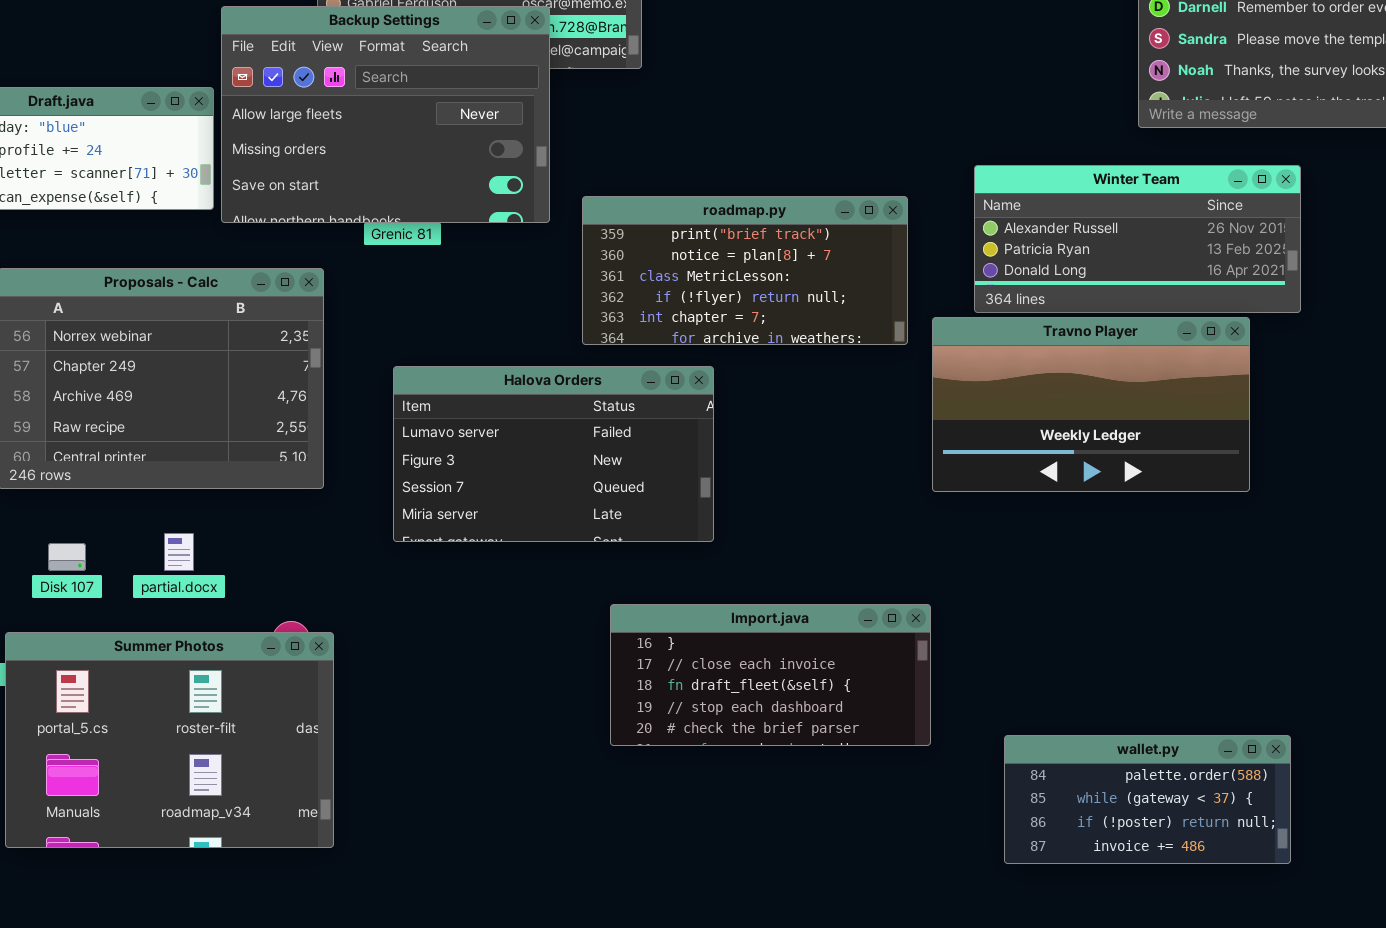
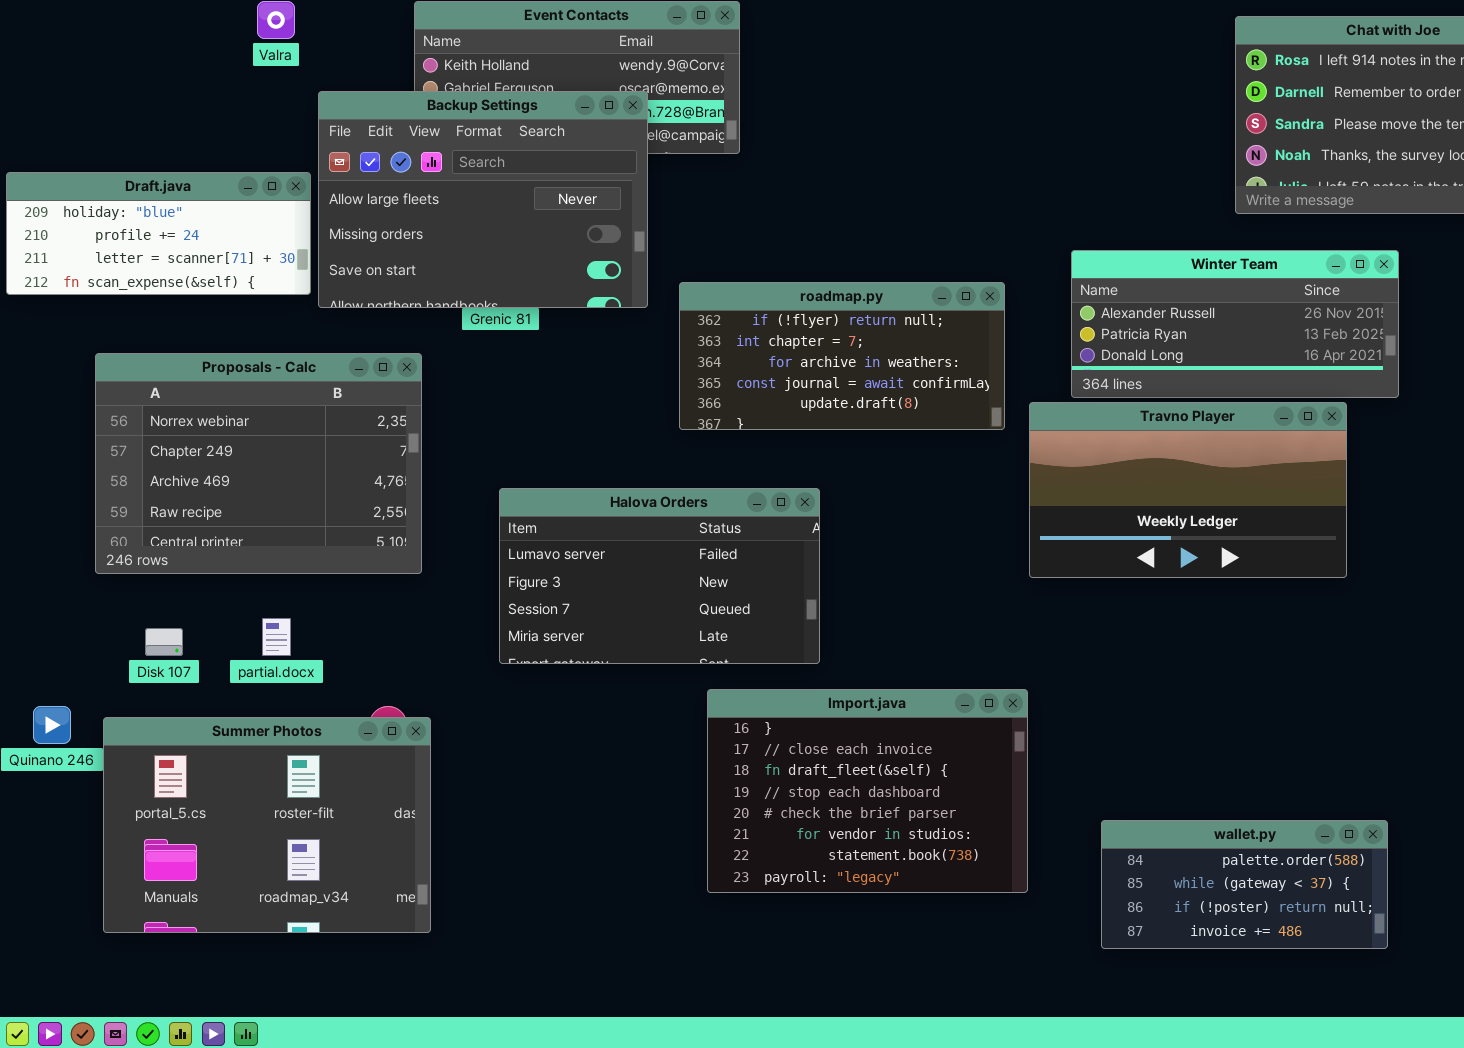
roadmap.py: [582,196,908,345] -> [679,282,1005,430], scrolled down 3 rows
Halova Orders: [393,366,714,542] -> [499,488,820,664], moved
Import.java: [610,604,931,746] -> [707,689,1028,893], resized

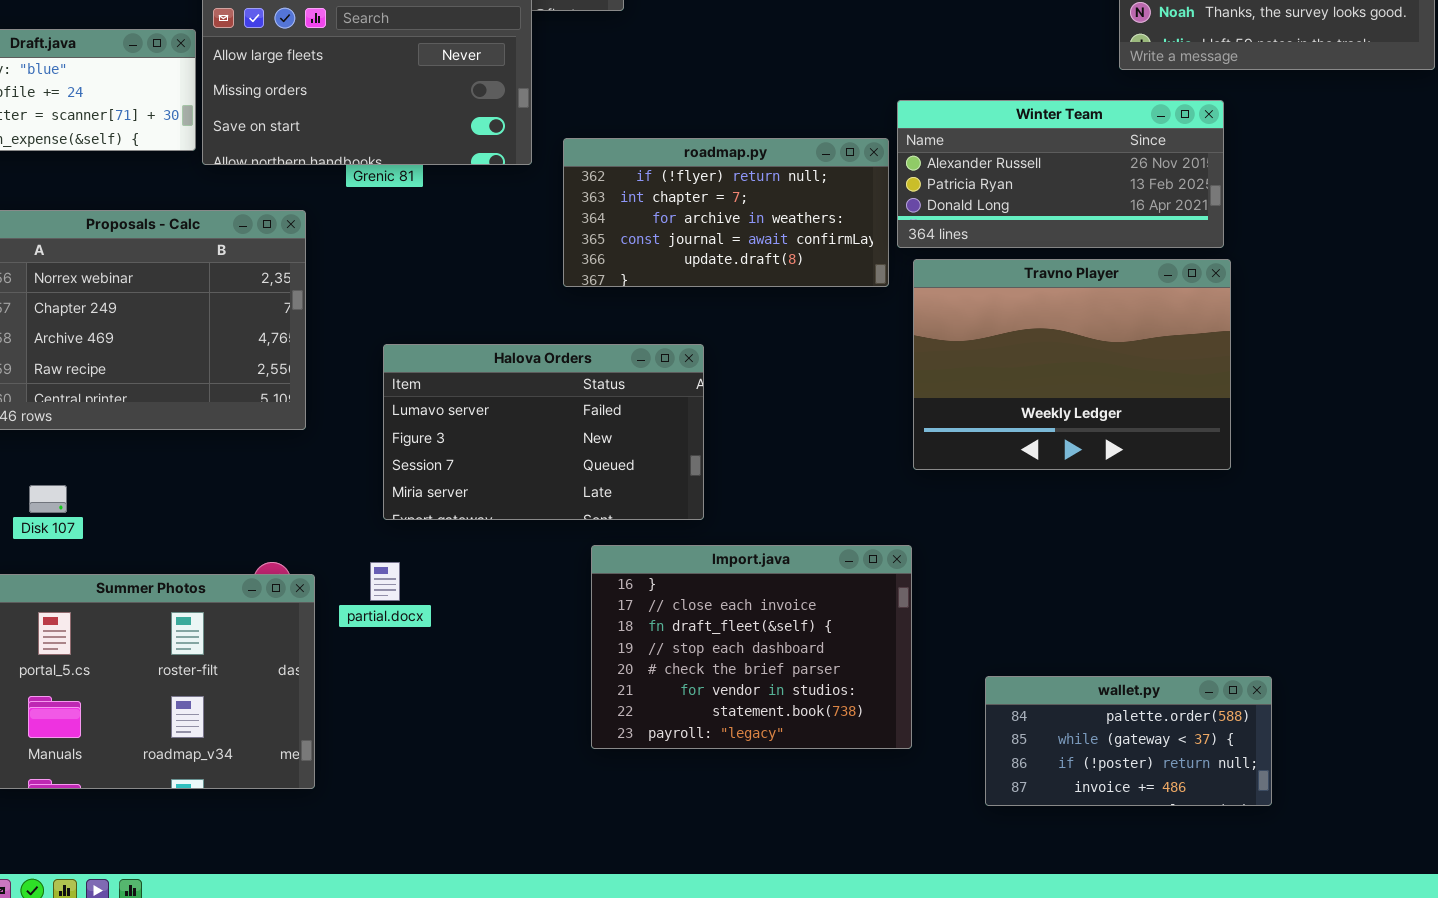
Winter Team: [1071,250,1399,398] -> [897,100,1224,248], moved
Travno Player: [1029,402,1347,578] -> [913,259,1231,470], resized
partial.docx: [262,618,291,656] -> [370,562,400,601], moved

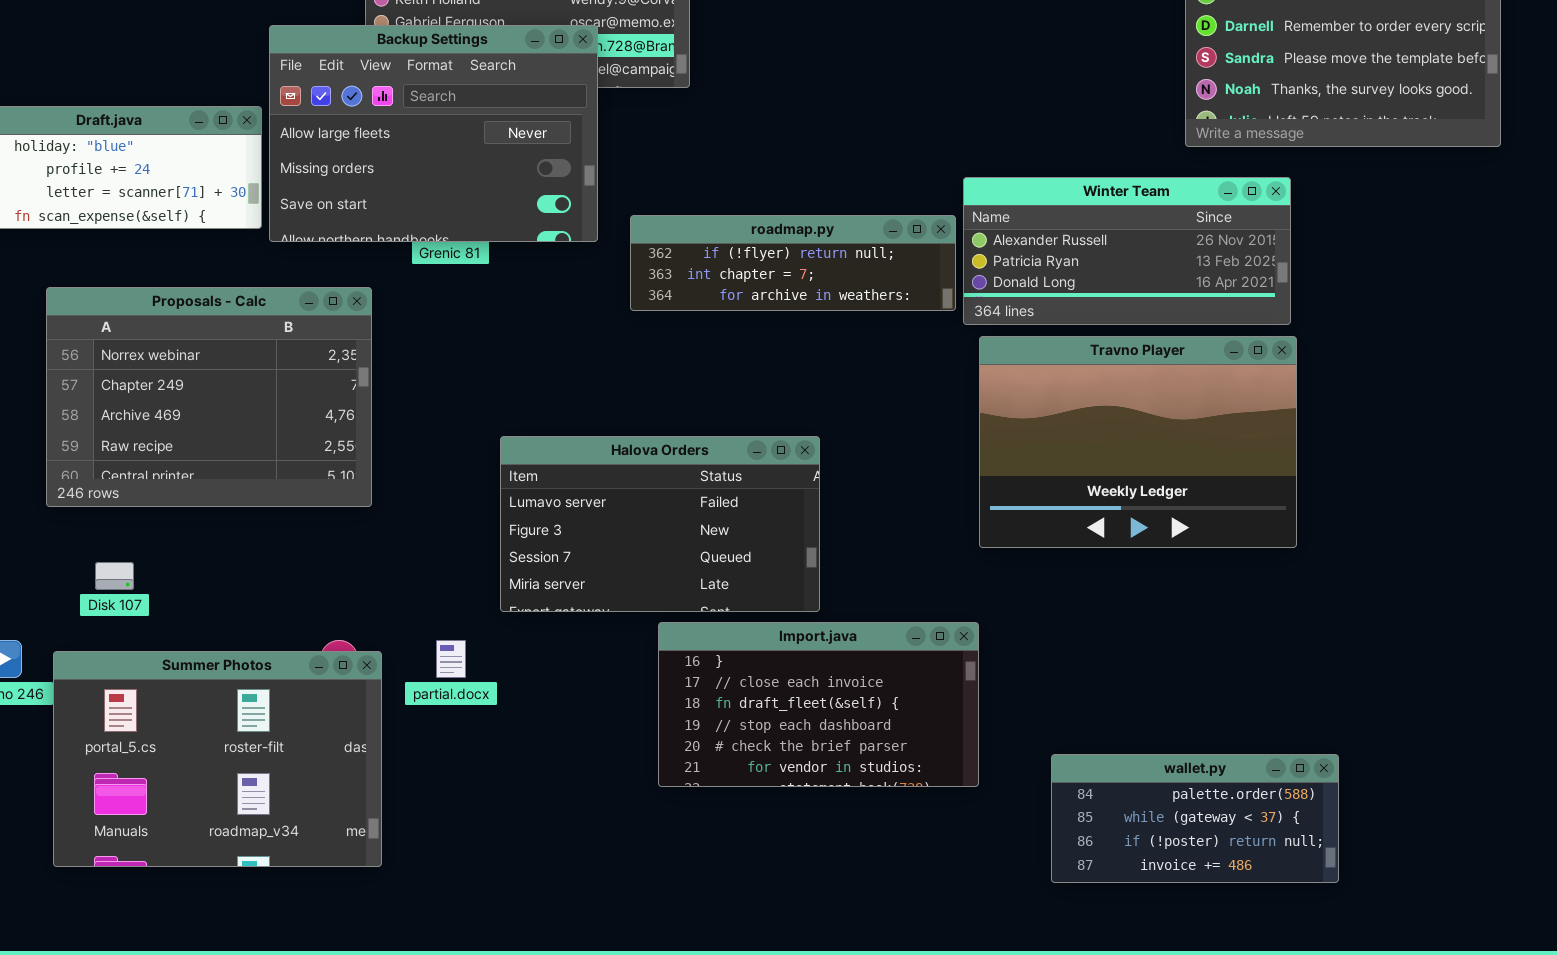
roadmap.py: [563,138,889,287] -> [630,215,956,311], resized
Halova Orders: [383,344,704,520] -> [500,436,820,612], moved
Import.java: [591,545,912,749] -> [658,622,979,787], resized

